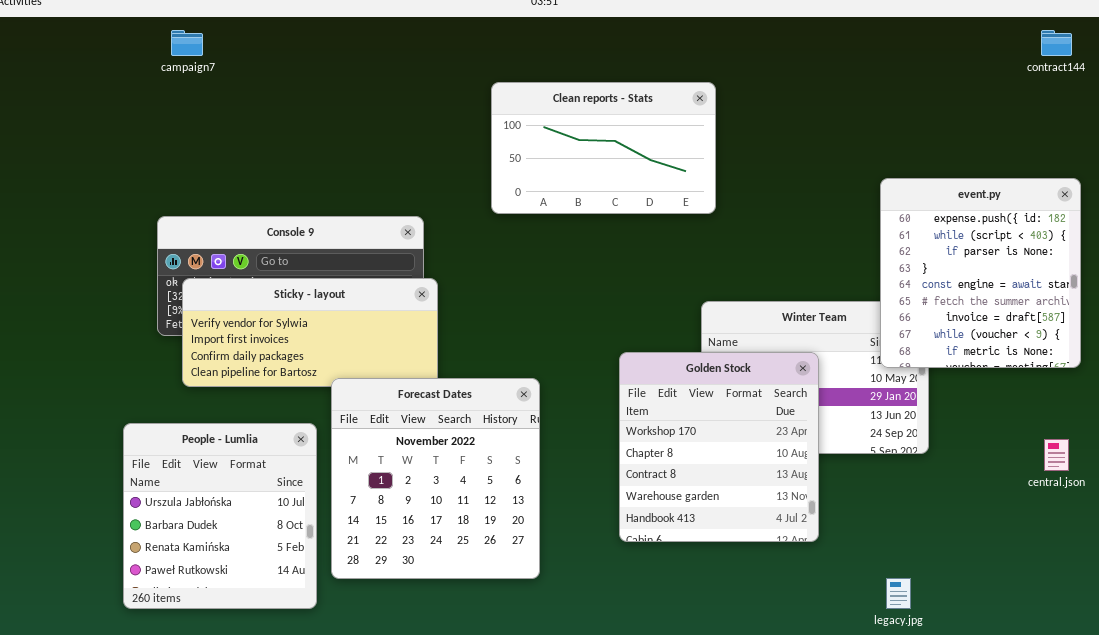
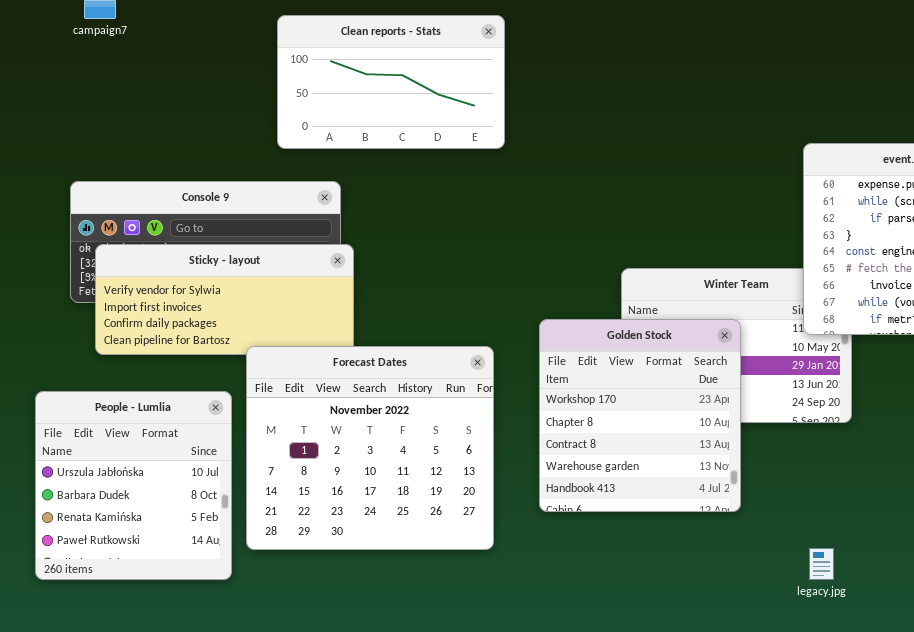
Clean reports - Stats: [491,82,716,214] -> [277,15,505,149], moved
Forecast Dates: [331,378,540,579] -> [246,346,494,550], resized

